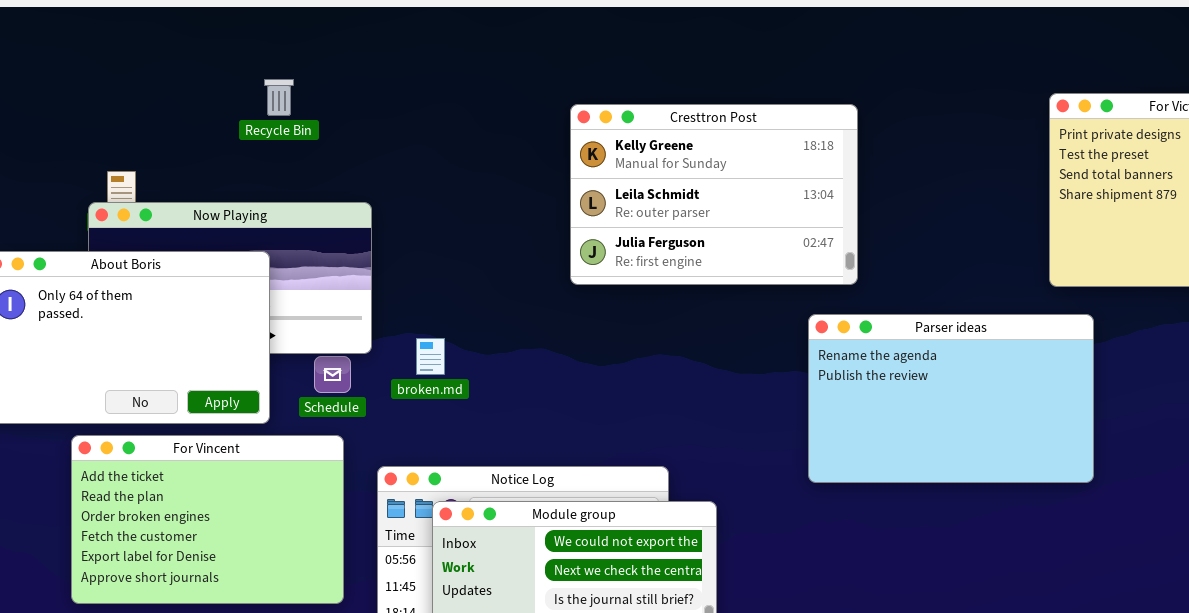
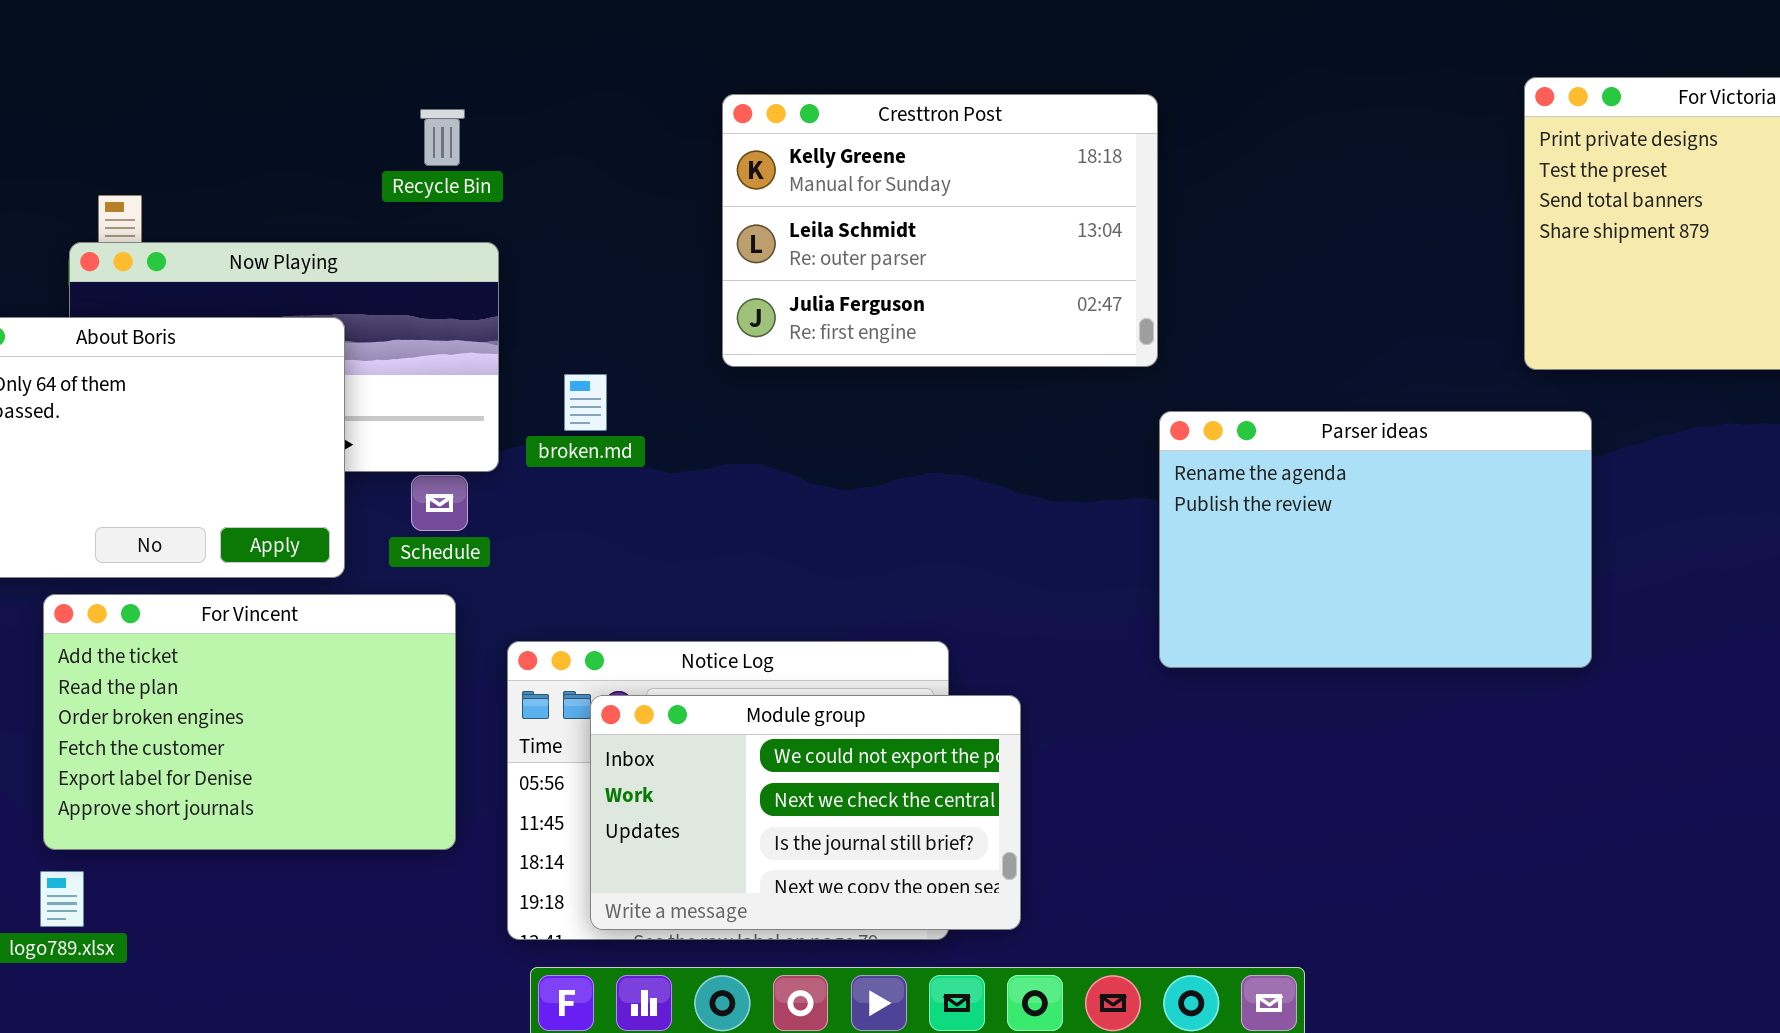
Recycle Bin: [264,79,294,116] -> [420,109,465,166], moved
Cresttron Post: [570,104,858,285] -> [722,94,1158,367], moved
broken.md: [416,338,445,375] -> [564,374,607,431], moved

